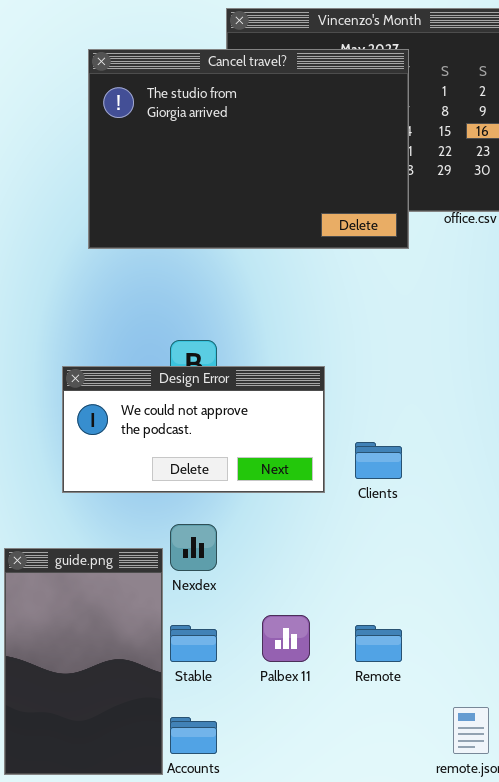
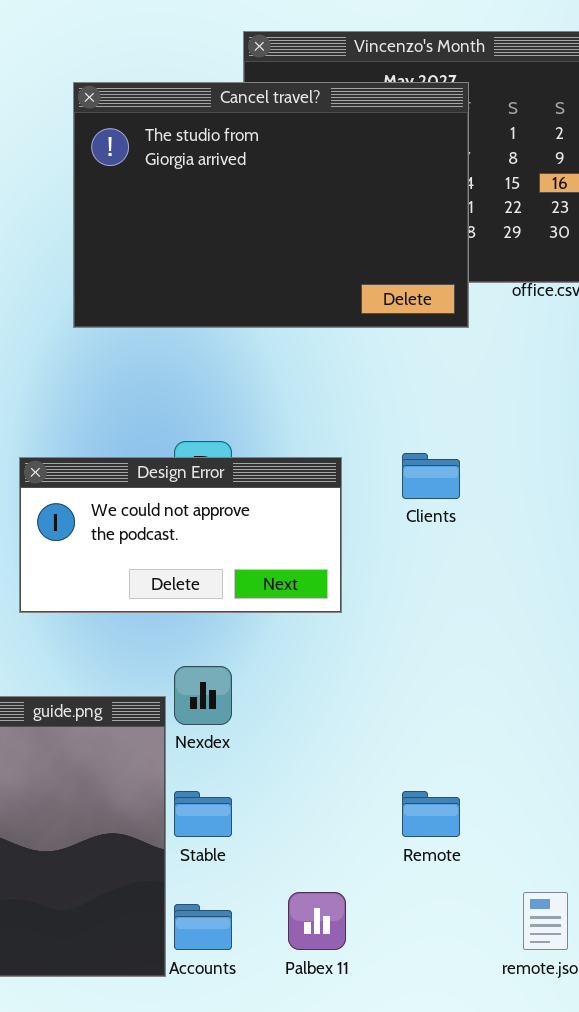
Design Error: [62,366,325,493] -> [19,457,342,613], moved
Clients: [355,442,402,479] -> [402,453,460,499], moved
Palbex 11: [262,615,310,662] -> [288,892,346,950], moved

